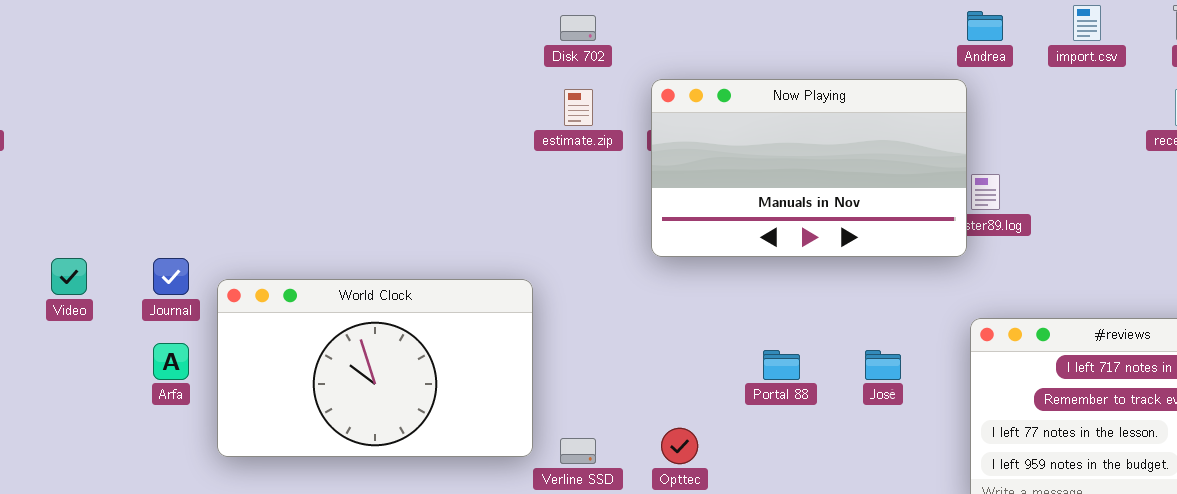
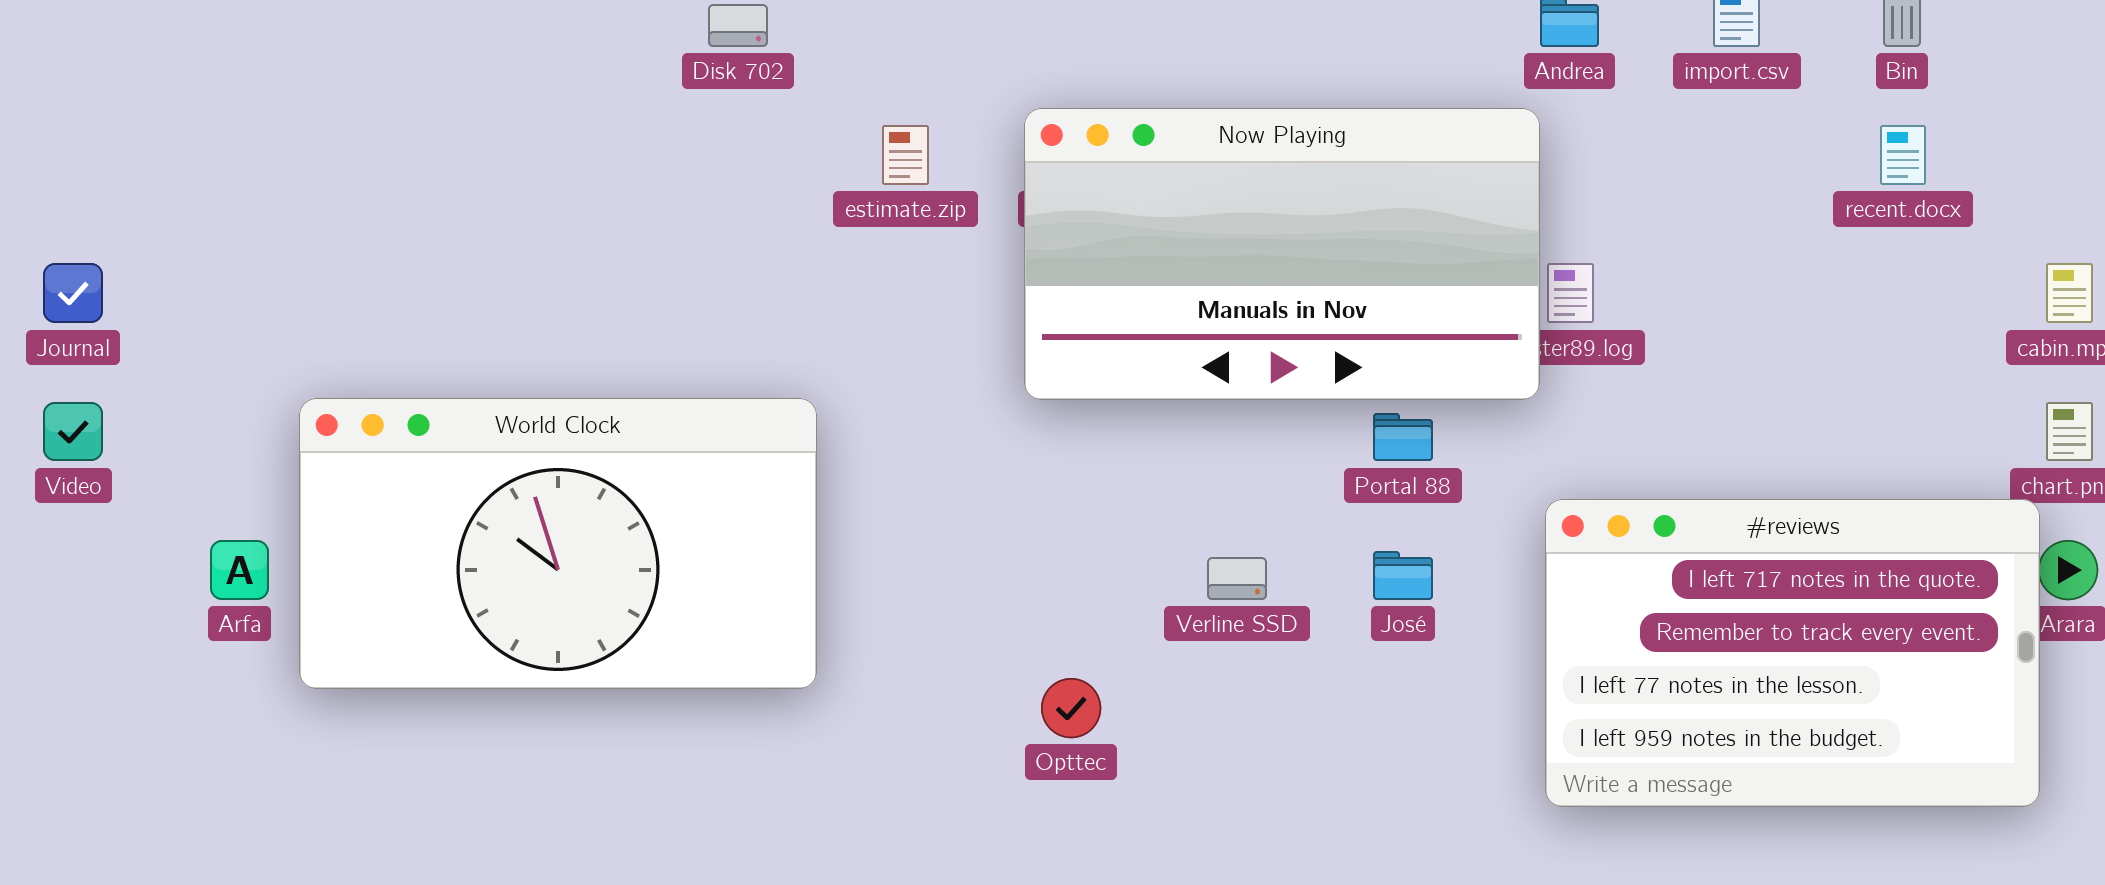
Disk 702: [560,15,596,41] -> [708,4,768,47], moved
Journal: [153,258,189,295] -> [43,263,103,323], moved
World Clock: [217,279,533,457] -> [299,398,817,689], moved
Portal 88: [763,350,800,380] -> [1373,413,1433,461], moved
Verline SSD: [560,438,596,464] -> [1207,557,1267,600], moved

